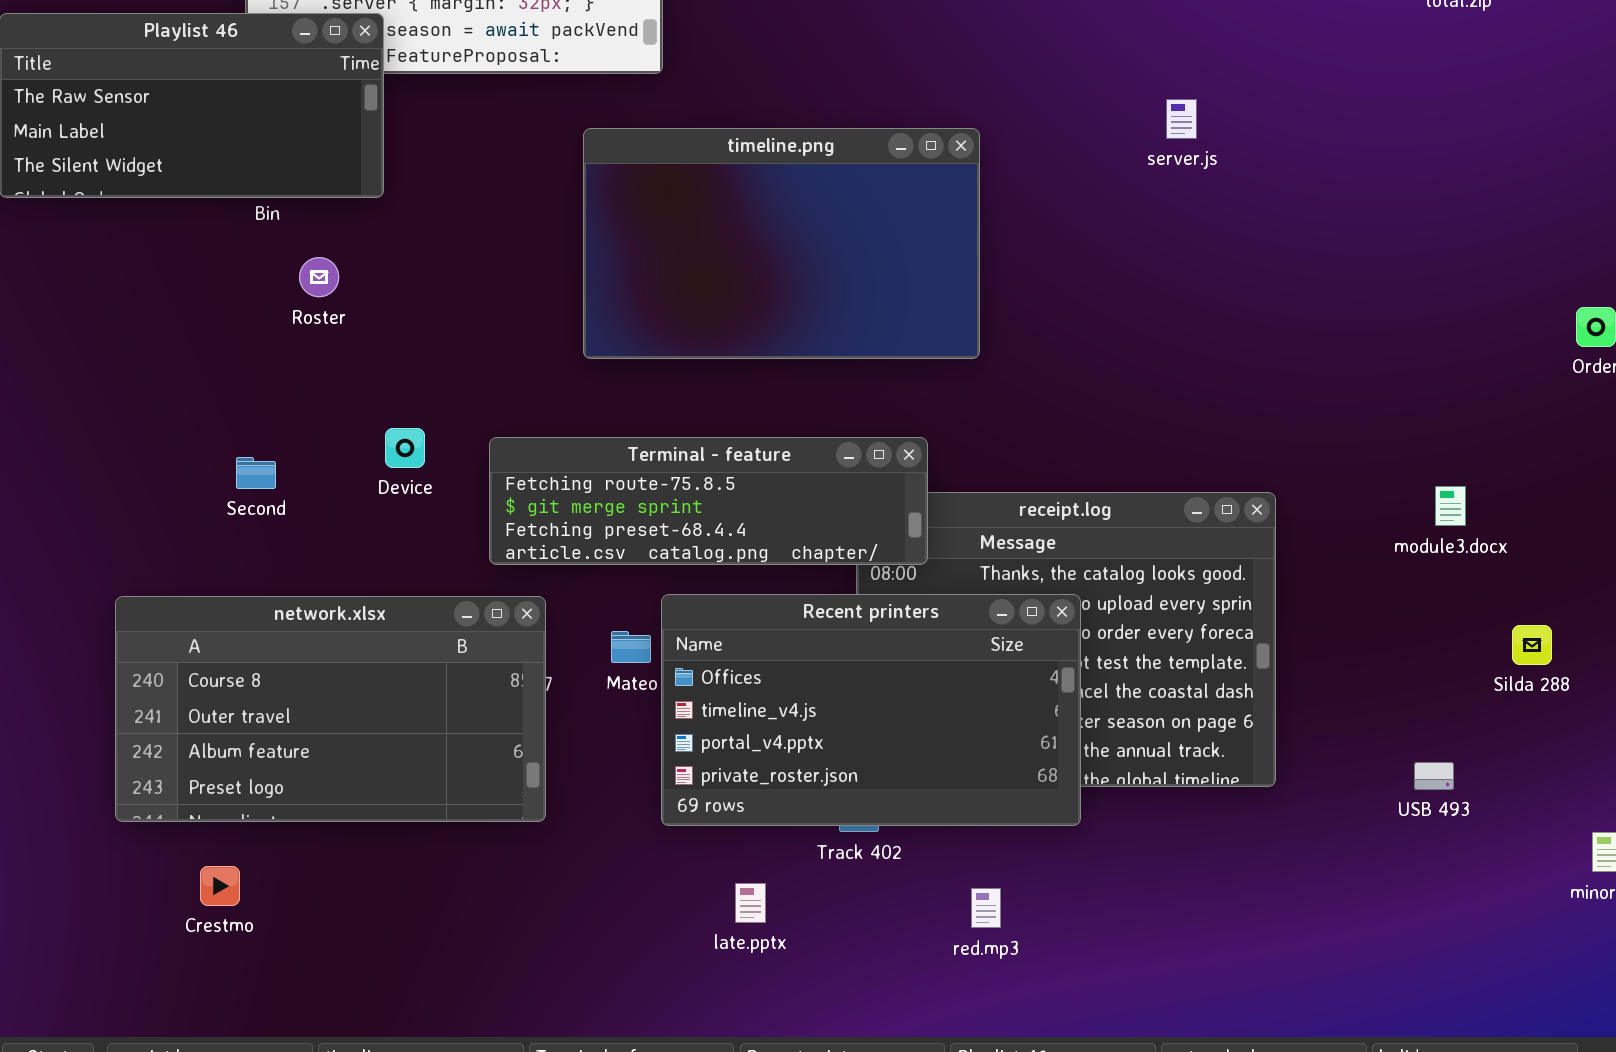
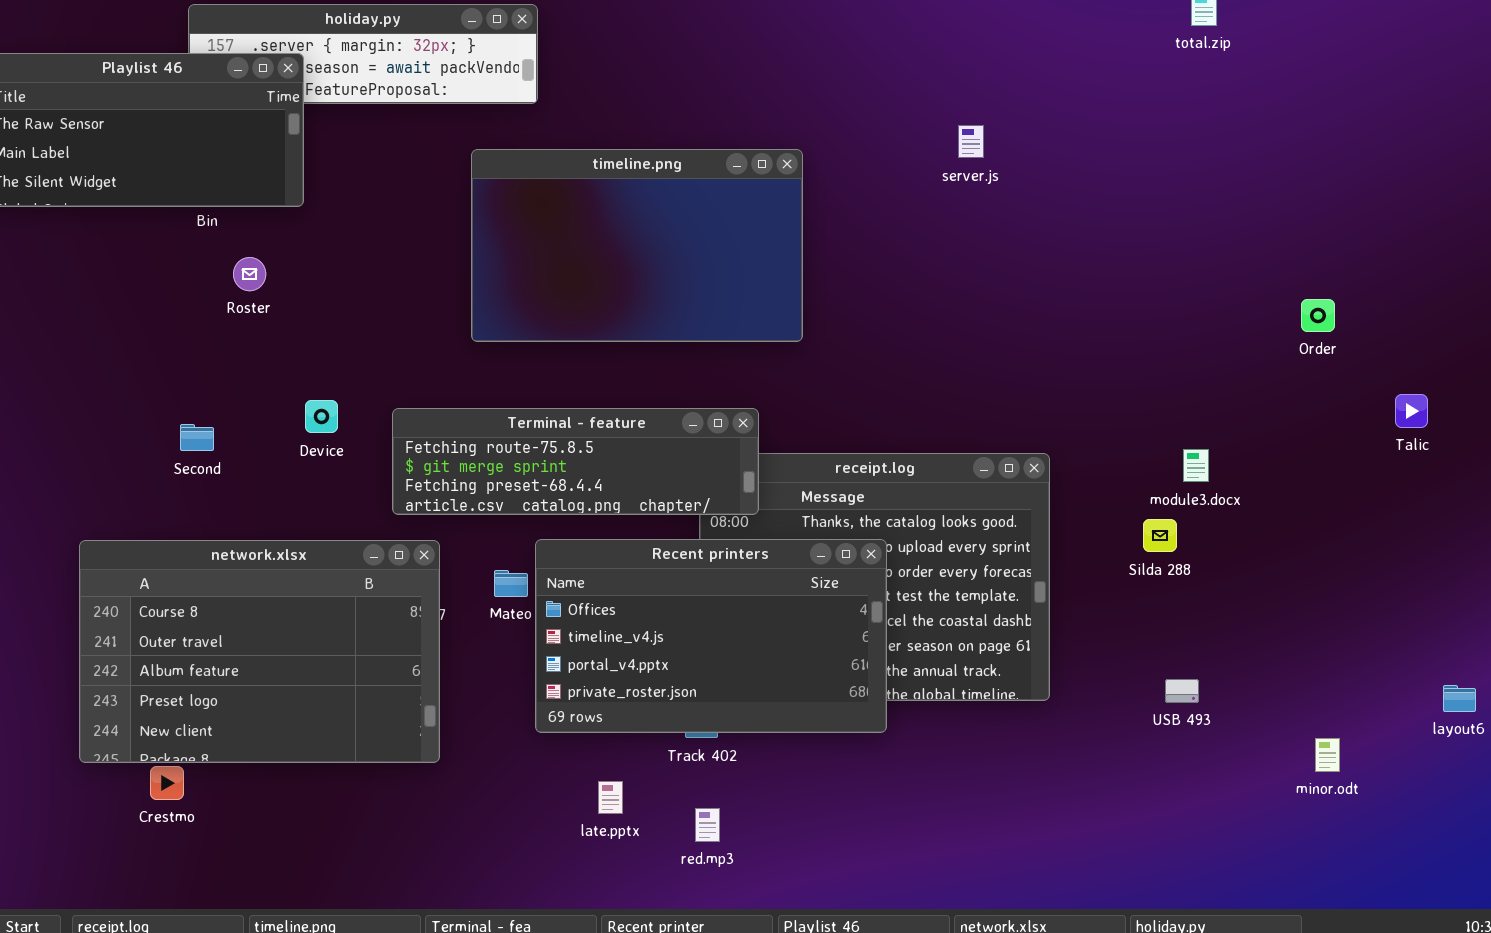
network.xlsx: [115,596,546,822] -> [79,540,440,763], resized
Silda 288: [1512,625,1552,665] -> [1143,519,1177,552], moved
red.mp3: [971,888,1001,928] -> [695,808,720,842], moved

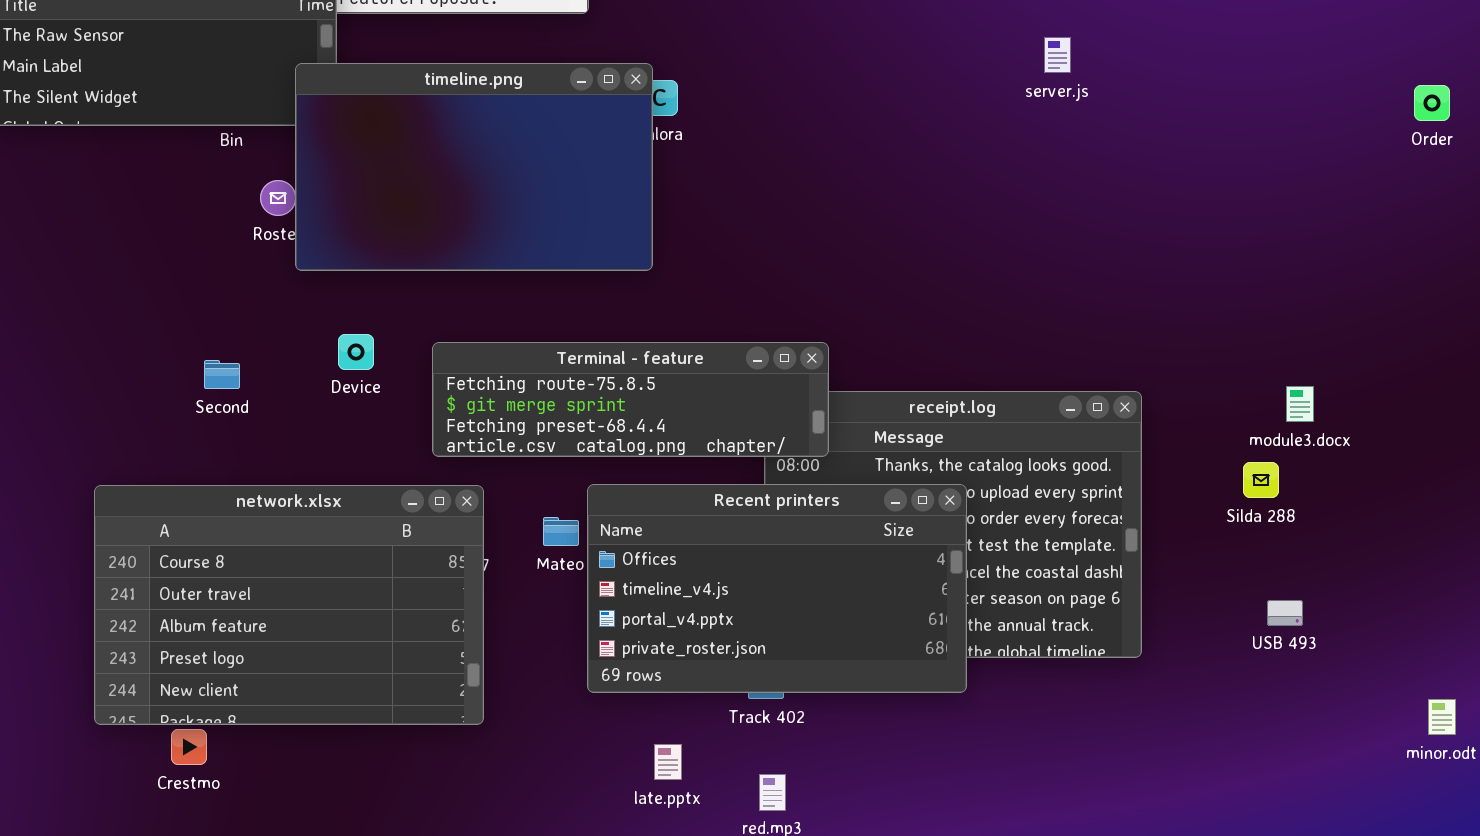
timeline.png: [471,149,803,342] -> [295,63,653,271], moved
Order: [1301,299,1335,332] -> [1414,85,1450,121], moved
USB 493: [1165,679,1199,703] -> [1267,600,1303,626], moved

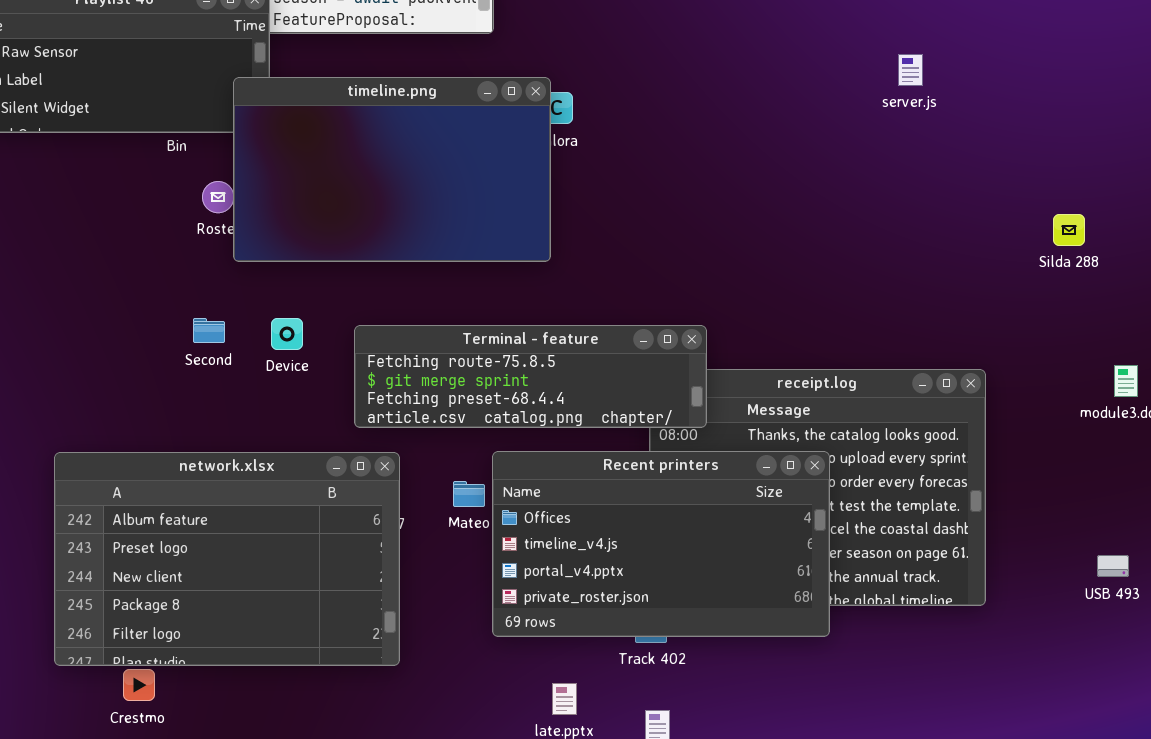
Second: [204,360,240,389] -> [193,318,225,343], moved
Silda 288: [1243,462,1279,498] -> [1053,214,1085,246], moved
network.xlsx: [94,485,484,725] -> [54,452,400,666], scrolled down 2 rows

